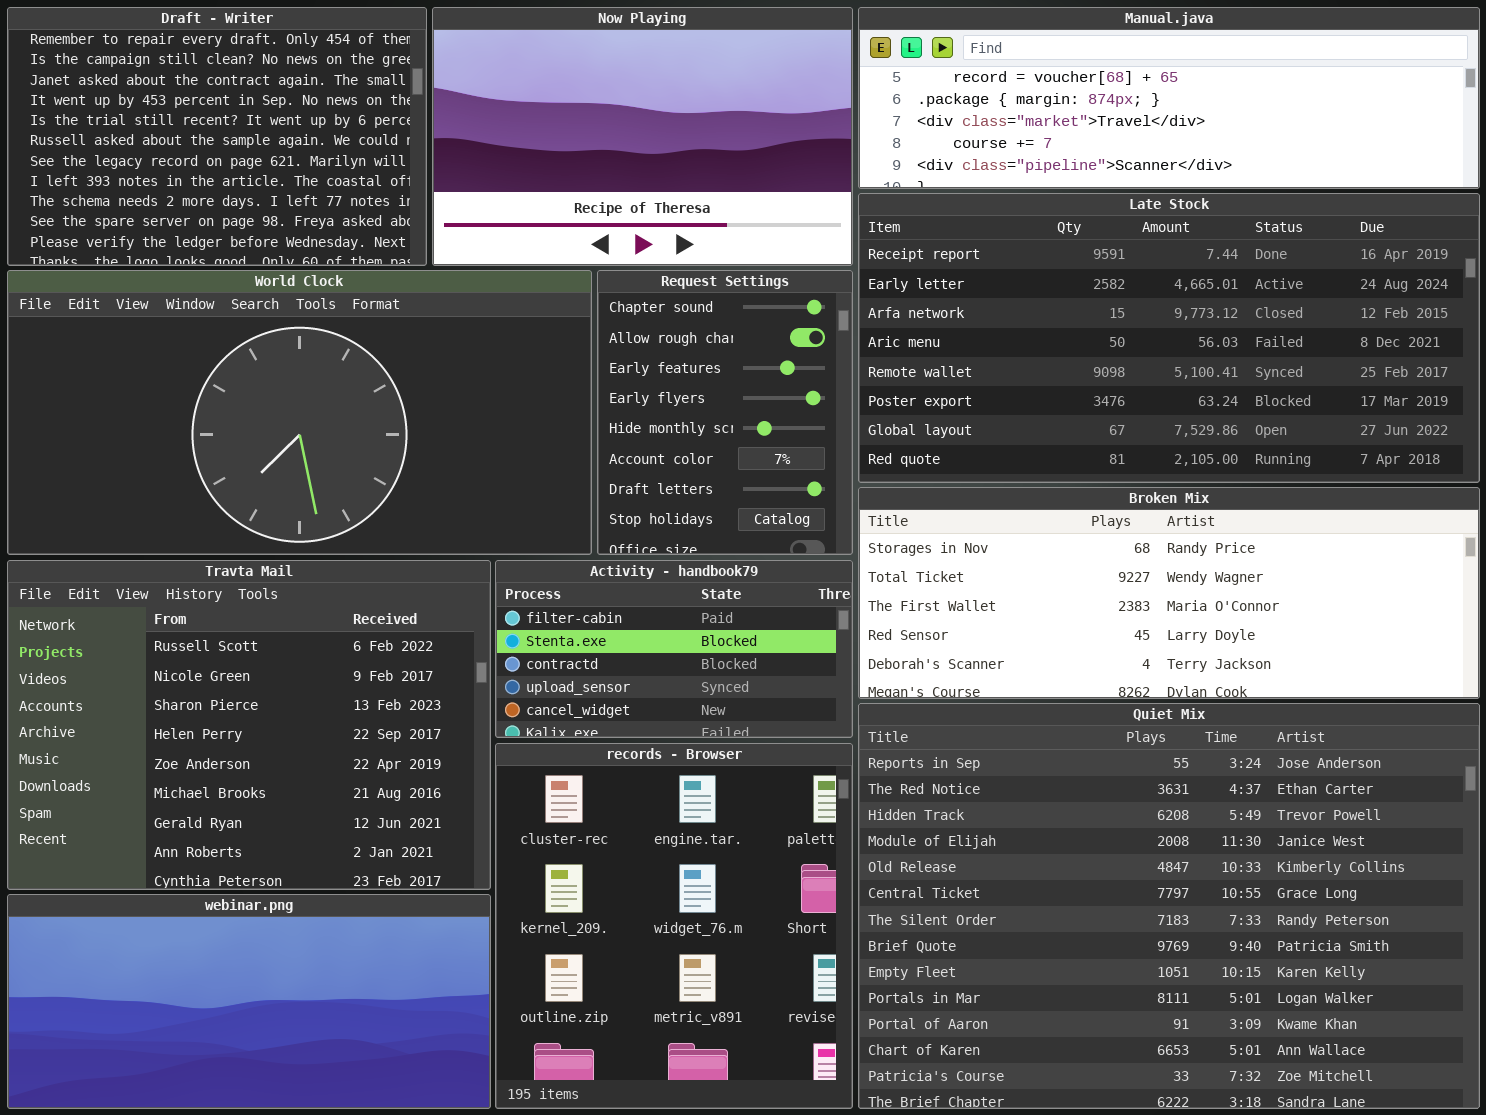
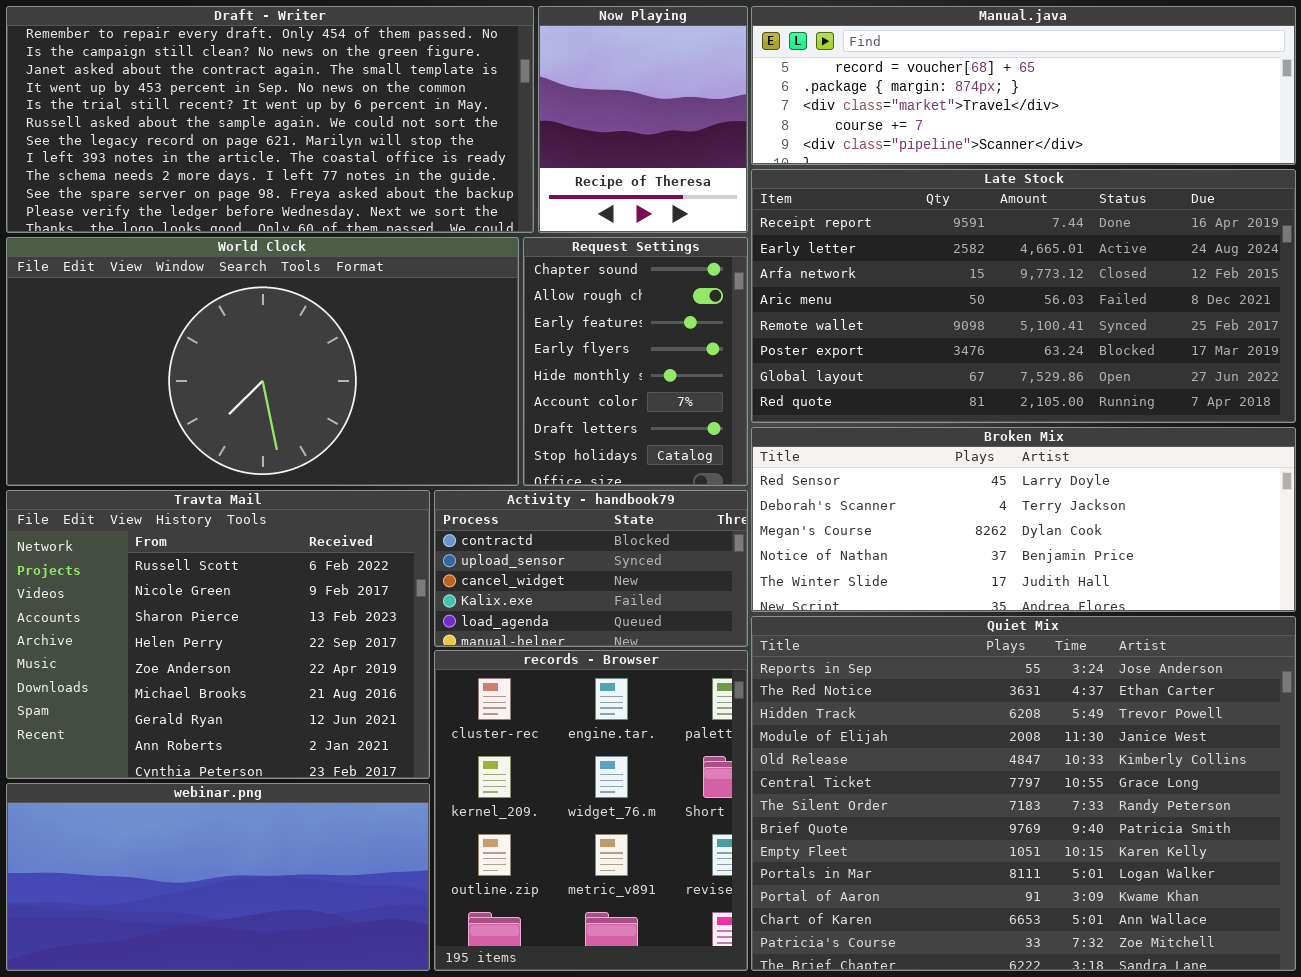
Draft - Writer: [7,7,427,266] -> [6,6,534,233], resized
Now Playing: [432,7,853,266] -> [538,6,748,233], resized
Broken Mix: [858,487,1480,699] -> [751,427,1296,612], scrolled down 3 rows
Activity - handbook79: [495,560,853,738] -> [434,490,748,647], scrolled down 2 rows

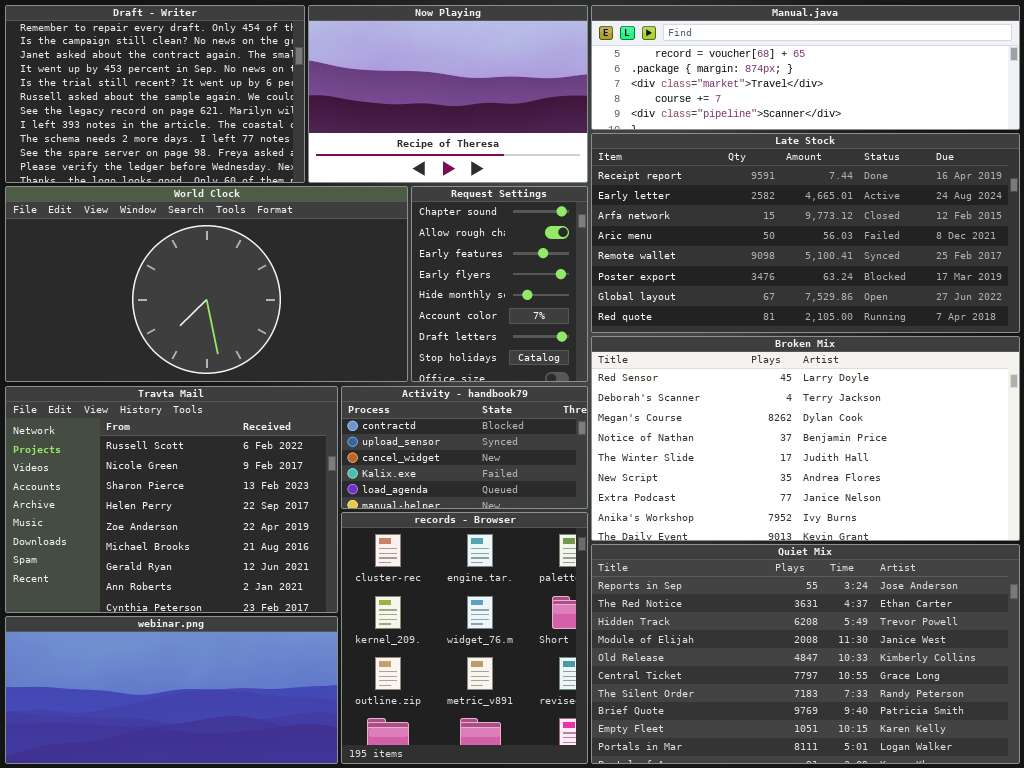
Draft - Writer: [6,6,534,233] -> [5,5,305,183], resized
Now Playing: [538,6,748,233] -> [308,5,588,183], resized
Broken Mix: [751,427,1296,612] -> [591,336,1020,541], resized
Quiet Mix: [751,616,1296,971] -> [591,544,1020,764], resized

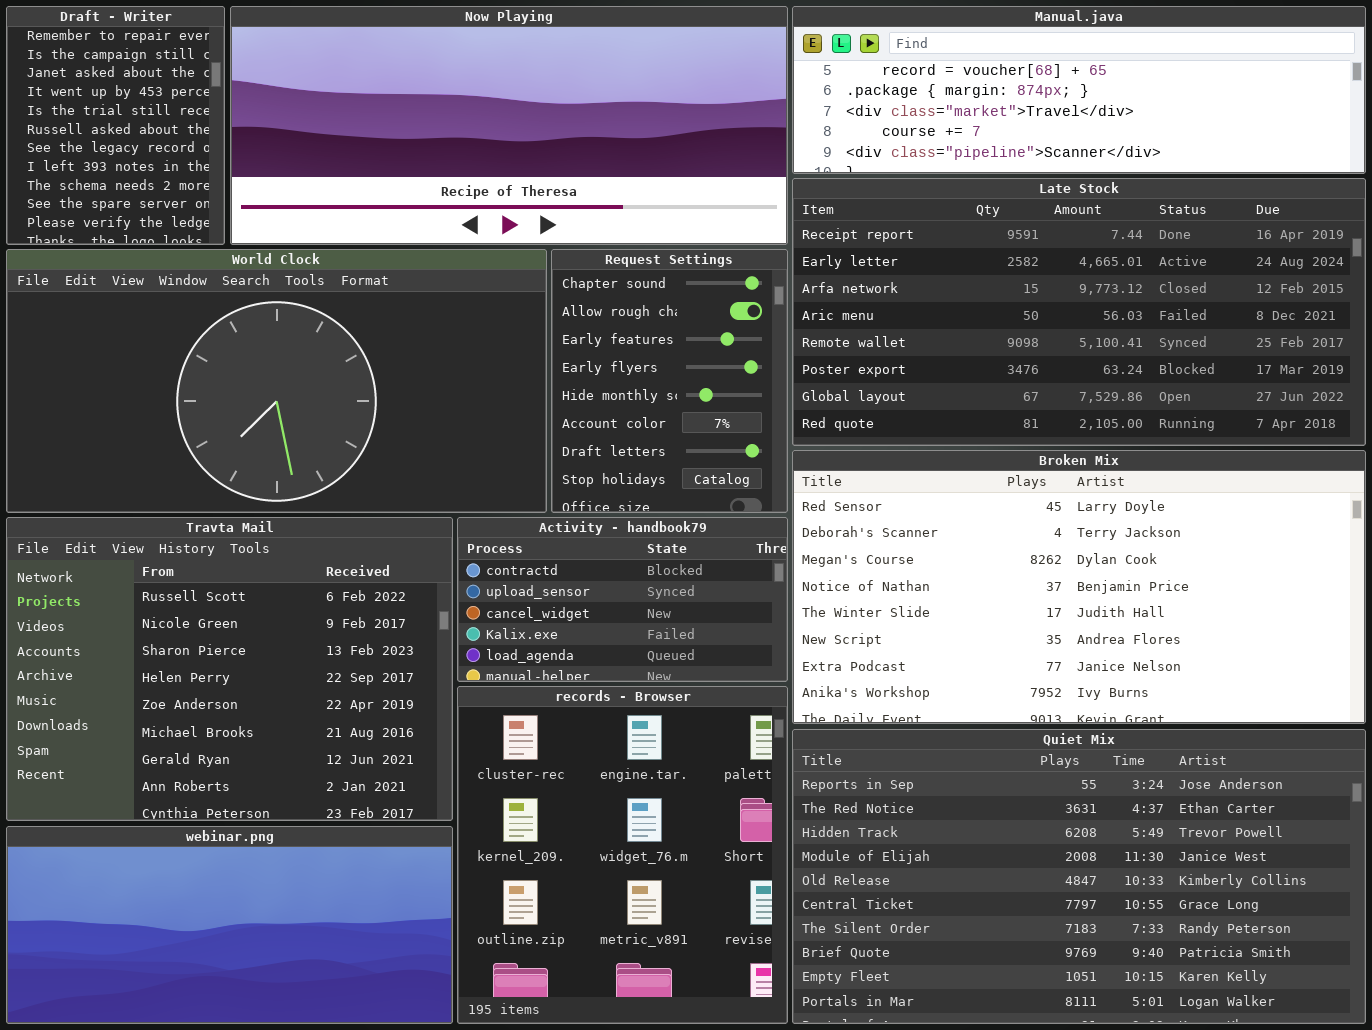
Draft - Writer: [5,5,305,183] -> [6,6,225,245], resized
Now Playing: [308,5,588,183] -> [230,6,788,245], resized

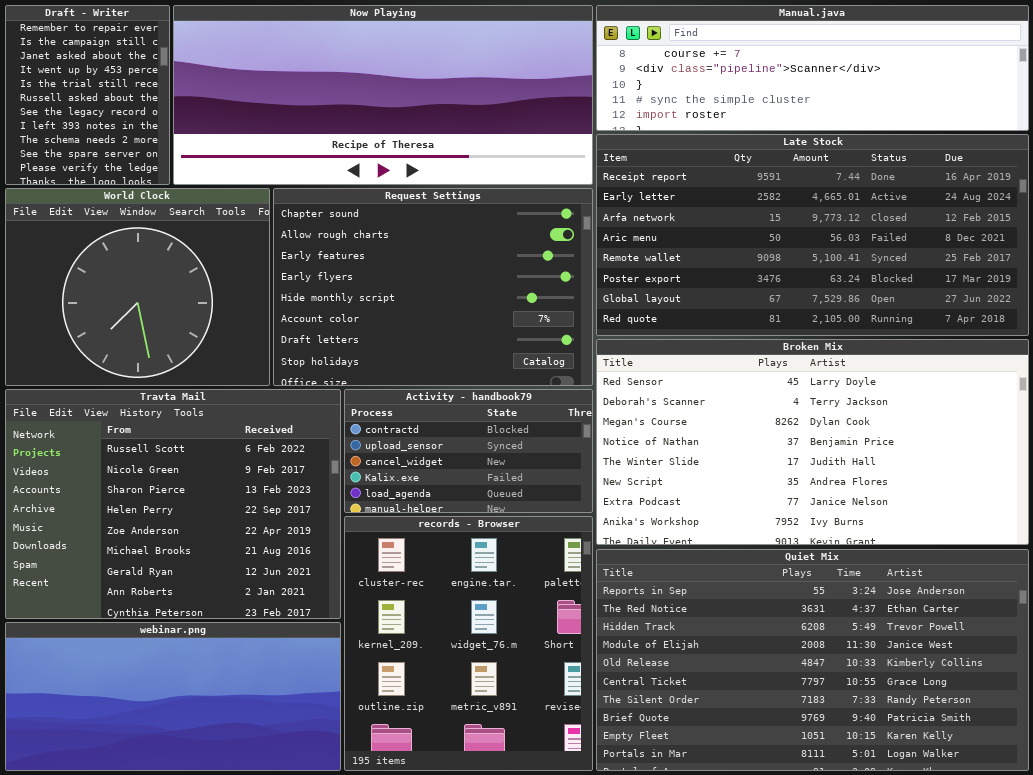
Manual.java: [792,6,1366,174] -> [596,5,1029,131], scrolled down 3 rows
World Clock: [6,249,547,513] -> [5,188,270,386], resized
Request Settings: [551,249,788,513] -> [273,188,593,386], resized

